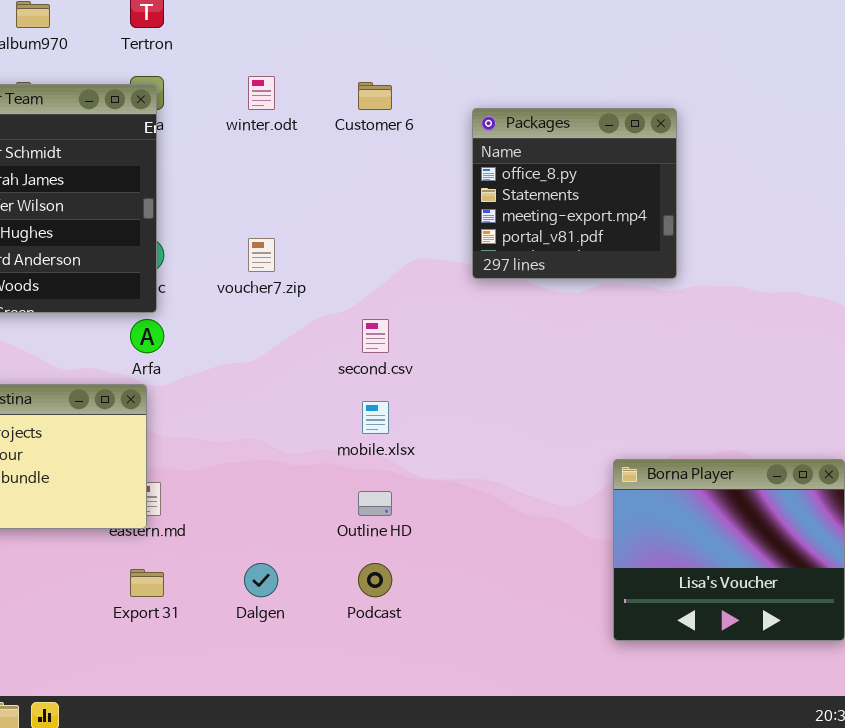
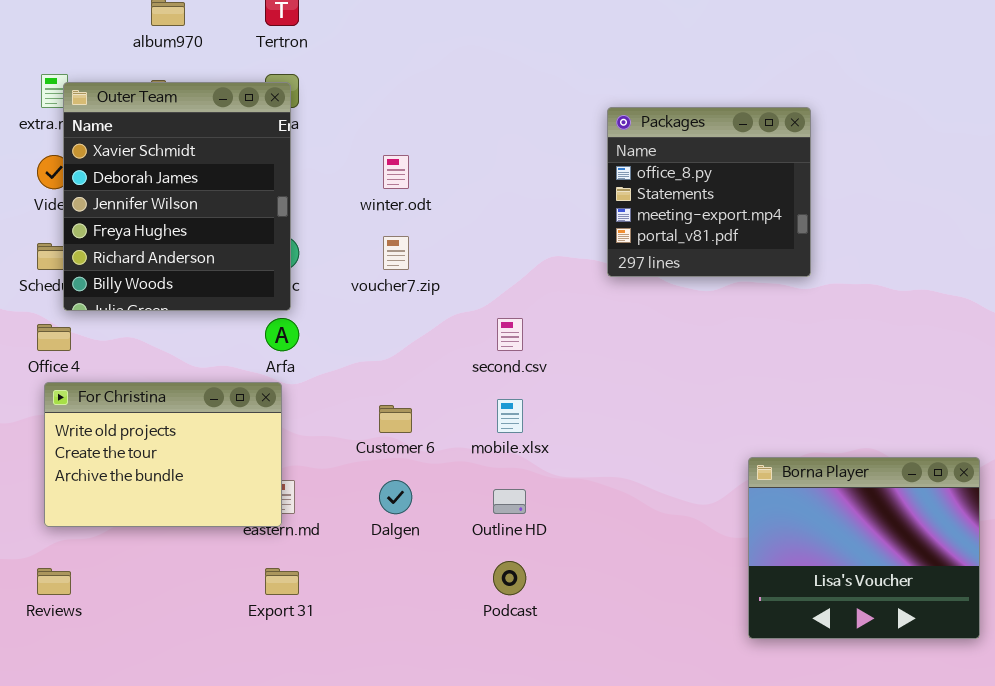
winter.odt: [248,76,275,110] -> [383,155,409,189], moved
Customer 6: [358,82,392,110] -> [379,405,412,433], moved
Dalgen: [244,563,278,597] -> [379,480,412,514], moved

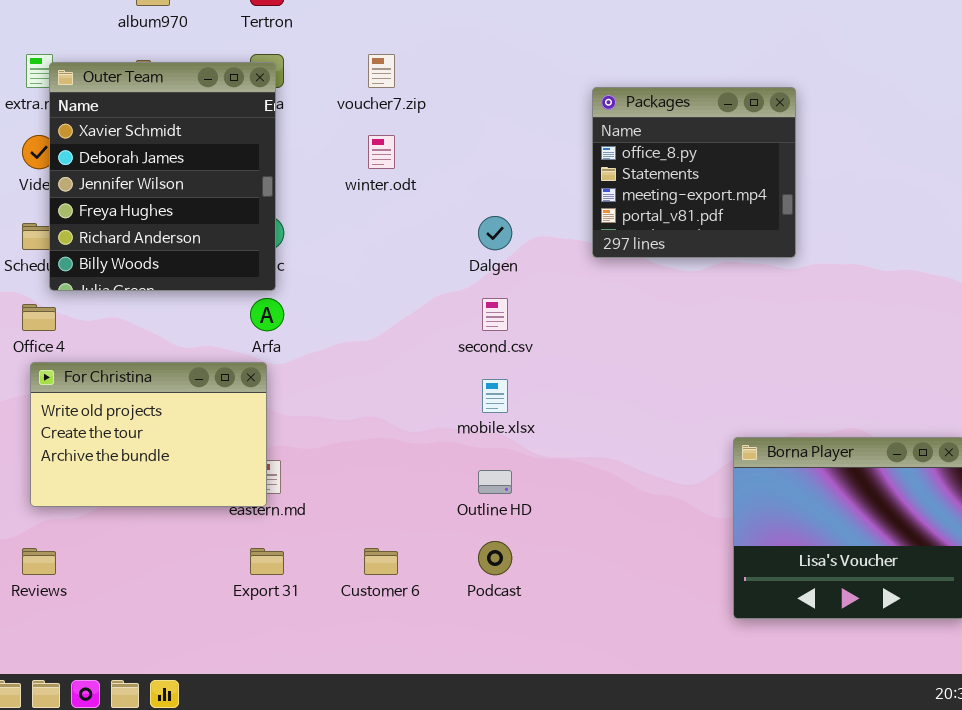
voucher7.zip: [383,236,409,270] -> [368,54,395,88], moved
Customer 6: [379,405,412,433] -> [364,548,398,575], moved
Dalgen: [379,480,412,514] -> [478,216,512,250], moved

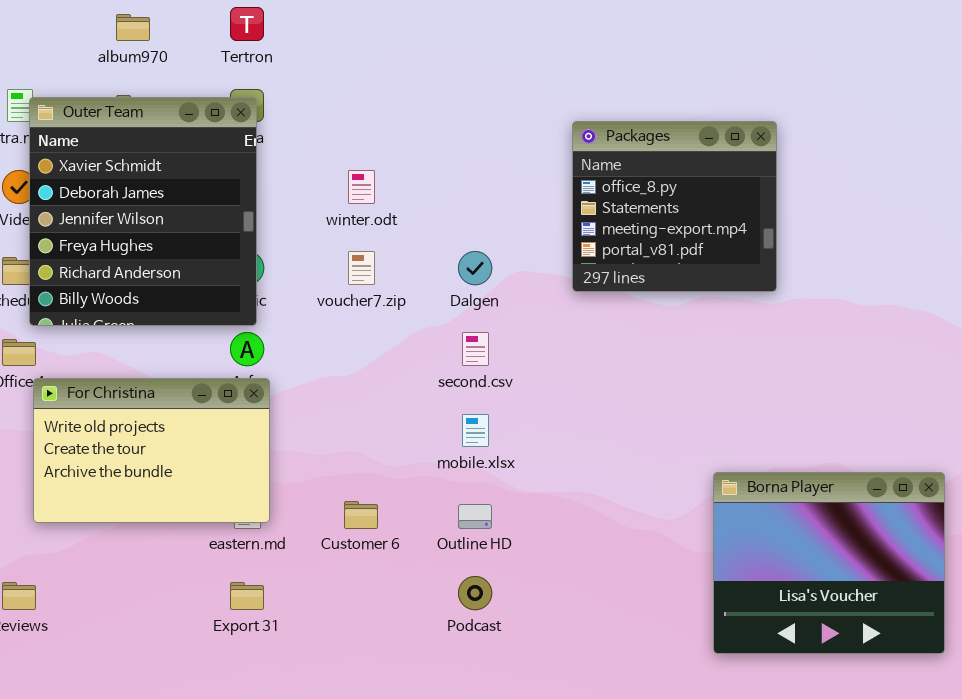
voucher7.zip: [368,54,395,88] -> [348,251,375,285], moved
For Christina: [30,362,267,507] -> [33,378,270,523], moved
Customer 6: [364,548,398,575] -> [344,501,378,529], moved

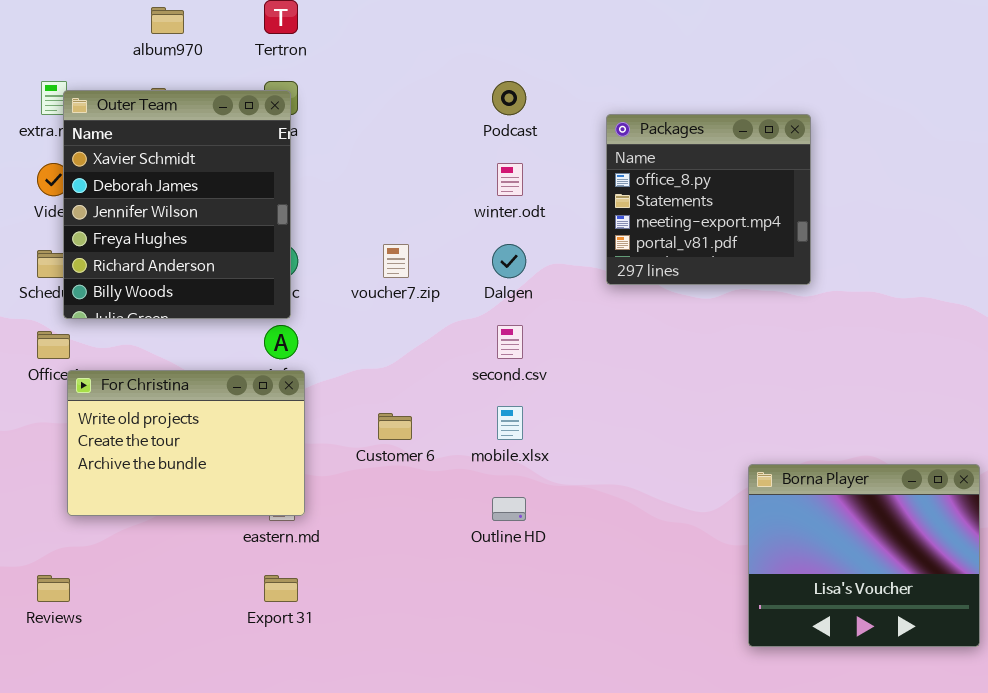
winter.odt: [348,170,375,204] -> [497,163,523,196], moved
Customer 6: [344,501,378,529] -> [378,413,412,440], moved
Podcast: [458,576,492,610] -> [492,81,526,115], moved

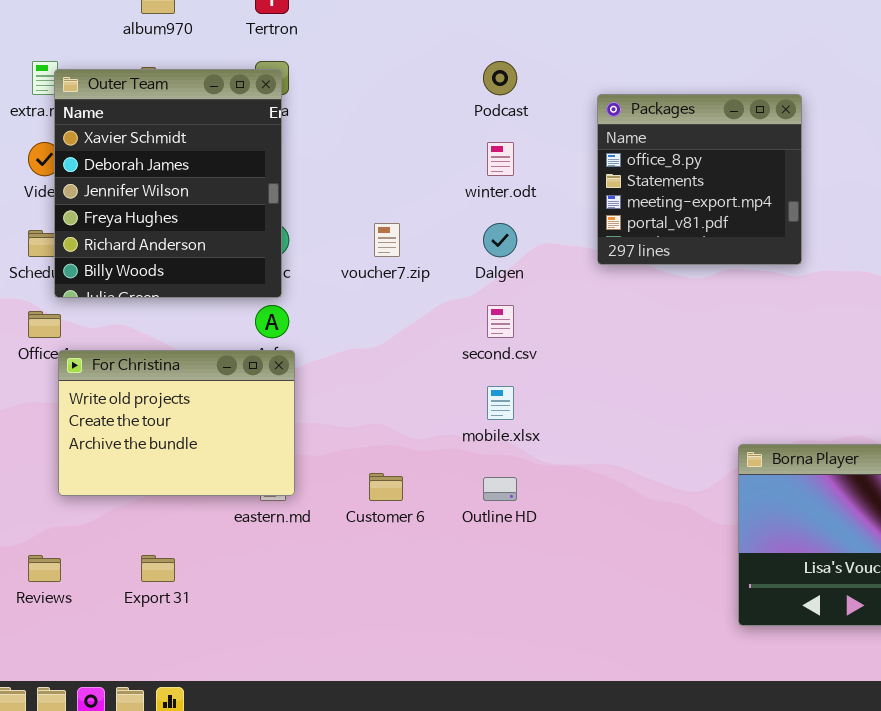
Customer 6: [378,413,412,440] -> [369,473,403,501], moved
Export 31: [264,575,298,602] -> [141,555,175,582], moved

